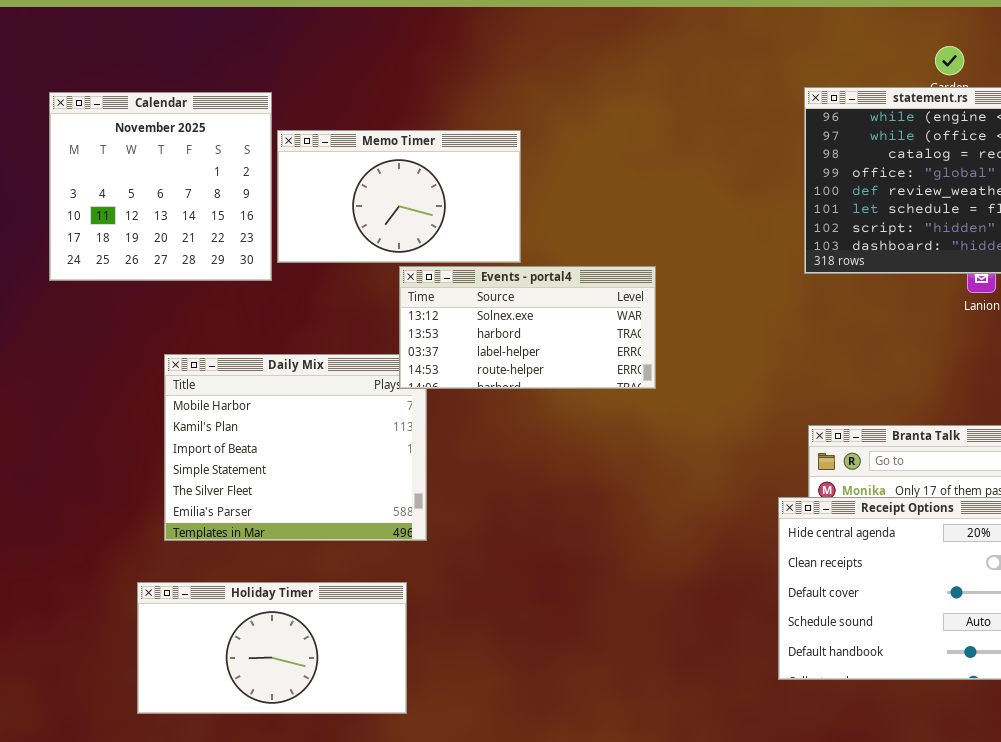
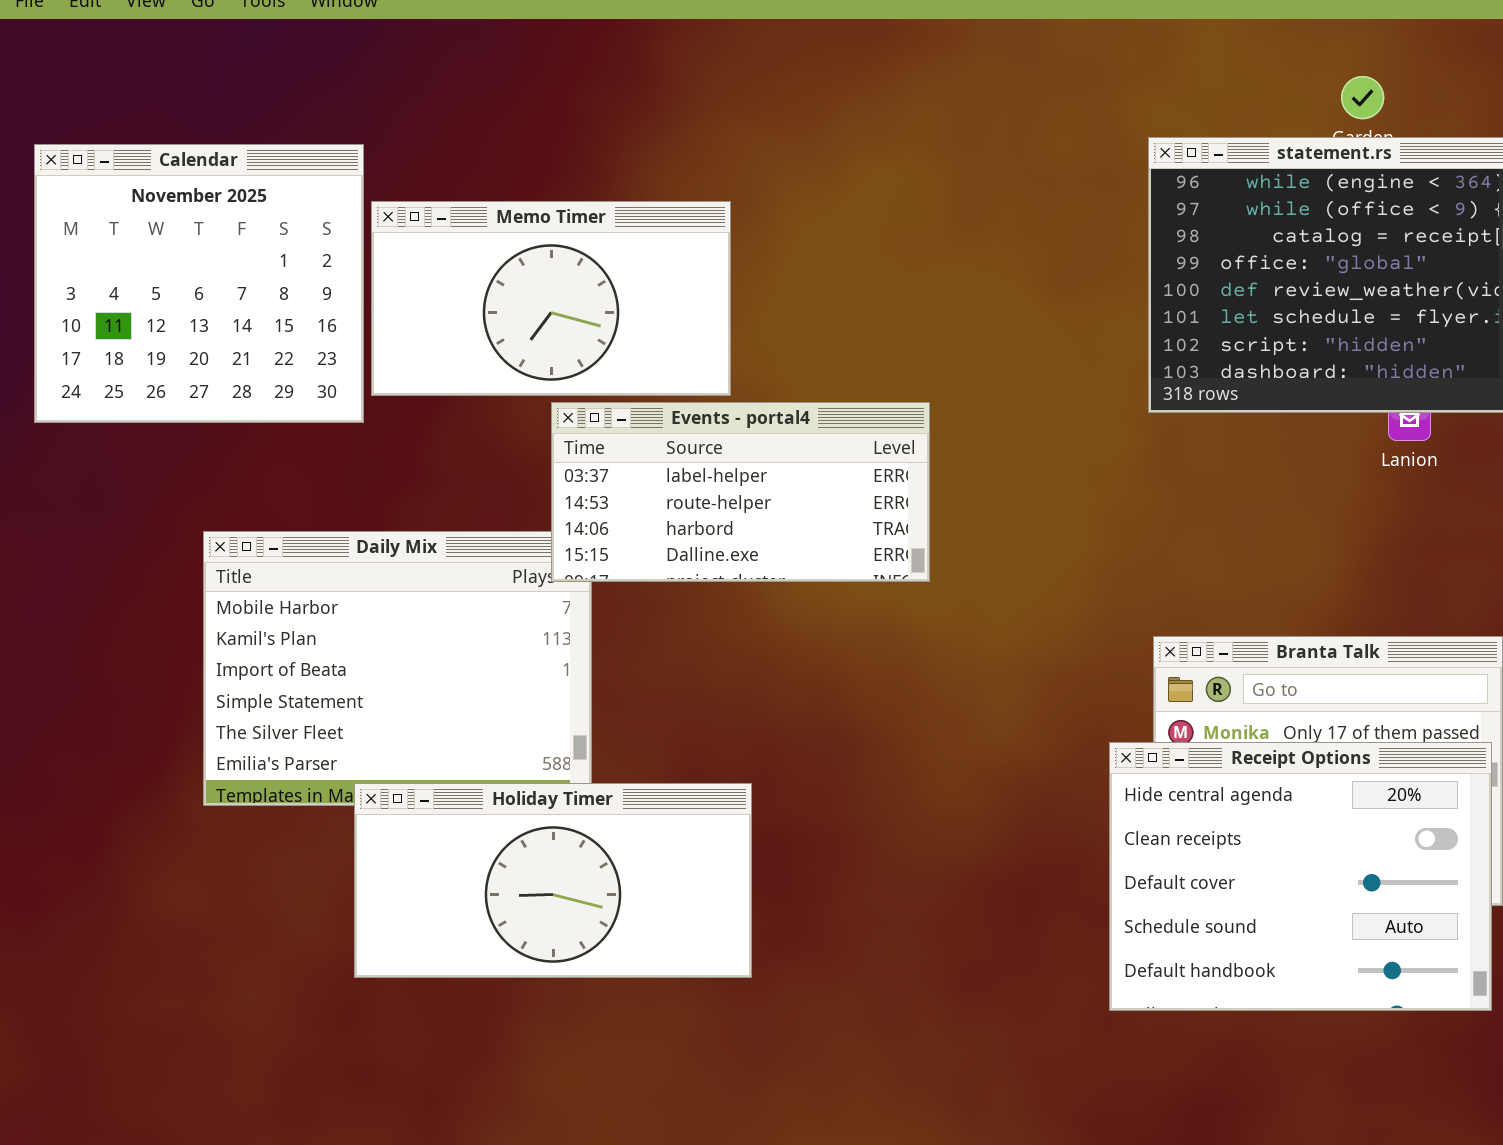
Events - portal4: [399,266,656,389] -> [551,402,930,582], scrolled down 2 rows
Holiday Timer: [137,582,407,714] -> [354,783,752,978], moved

